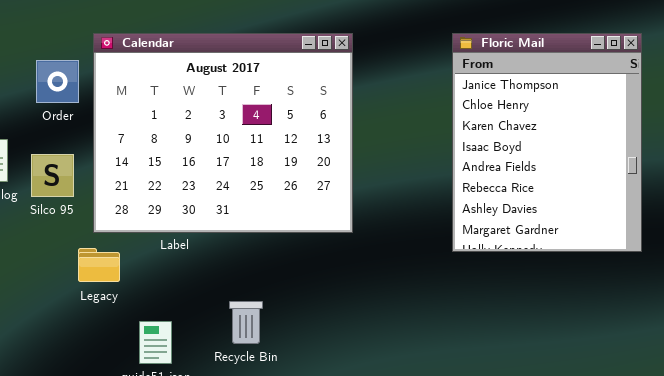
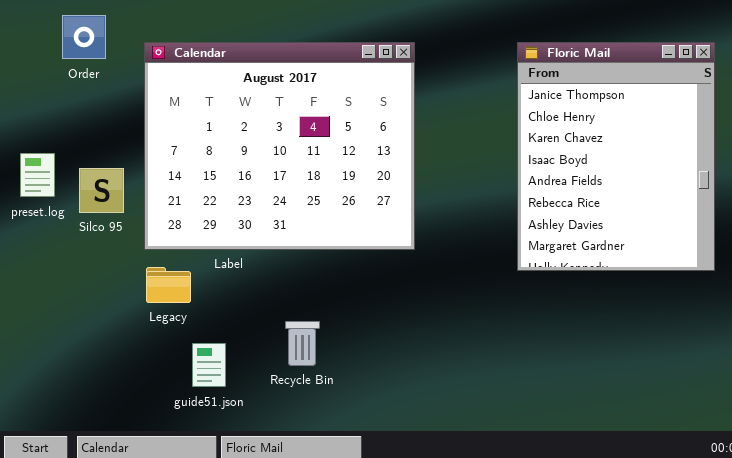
Order: [36,60,79,103] -> [62,15,106,59], moved
Legacy: [78,248,120,282] -> [146,267,191,303], moved

